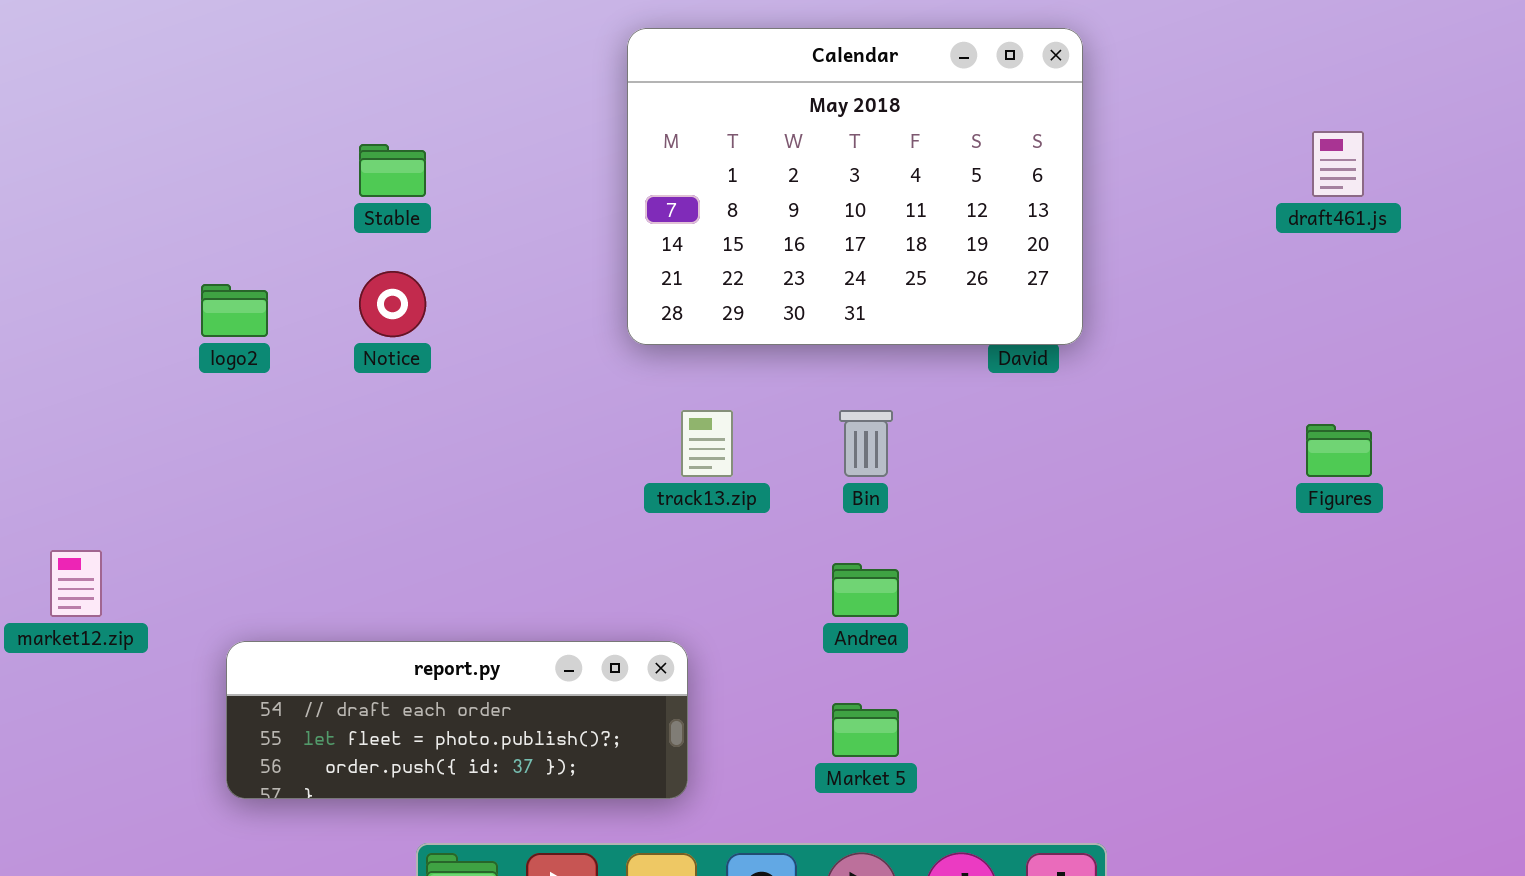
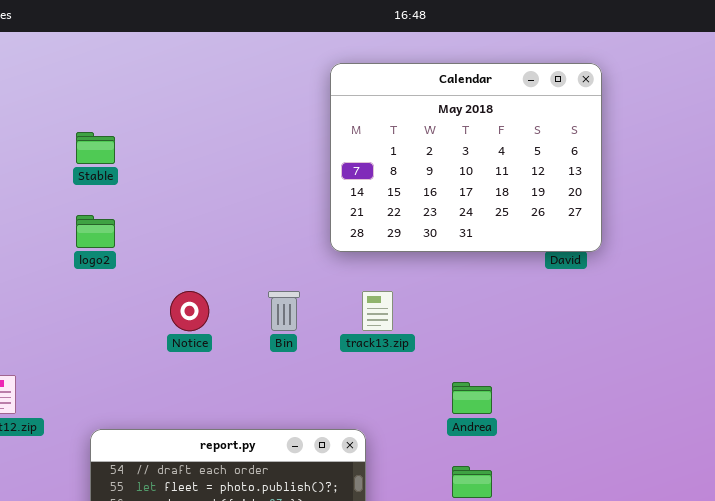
Stable: [359,144,426,197] -> [76,132,115,164], moved
Notice: [359,271,426,337] -> [170,291,209,331], moved
Bin: [839,410,893,477] -> [268,291,300,331], moved

